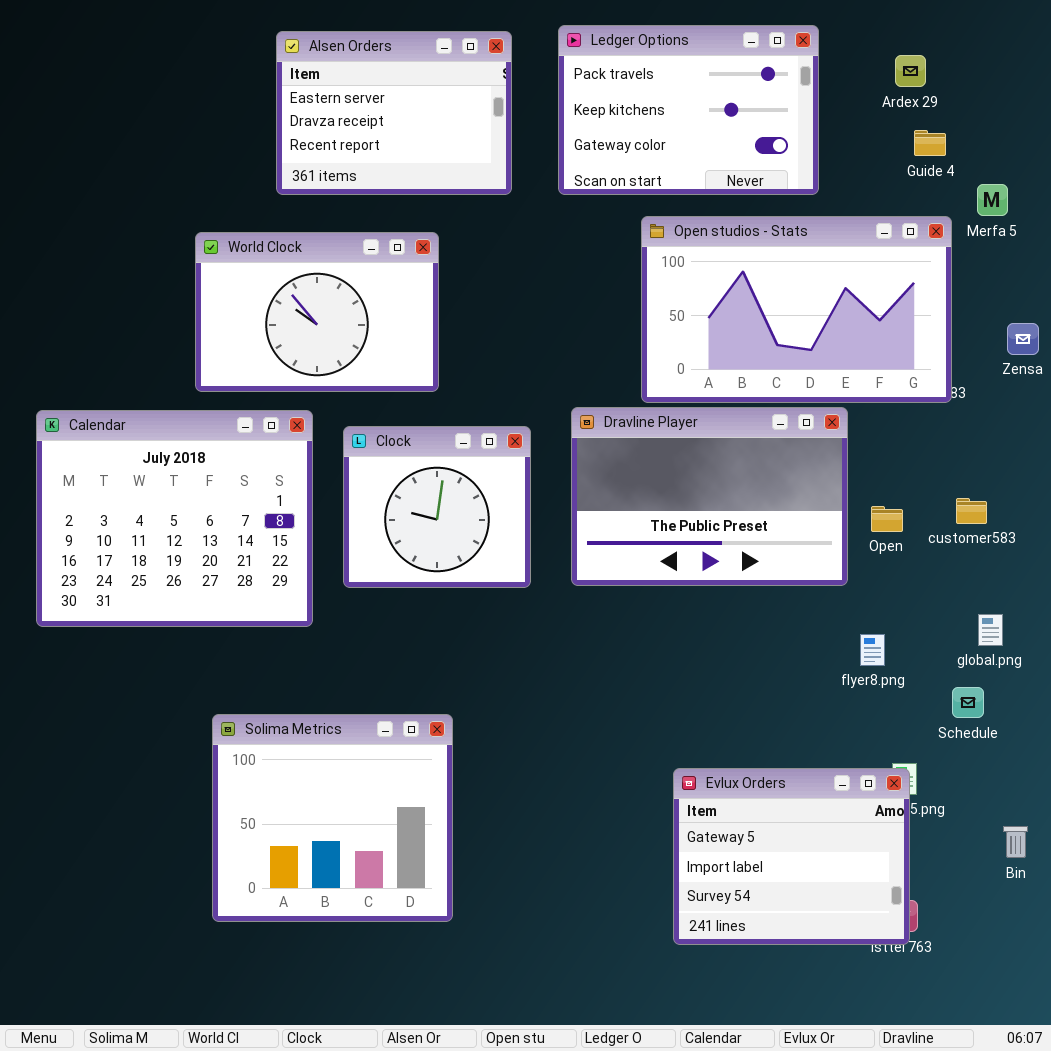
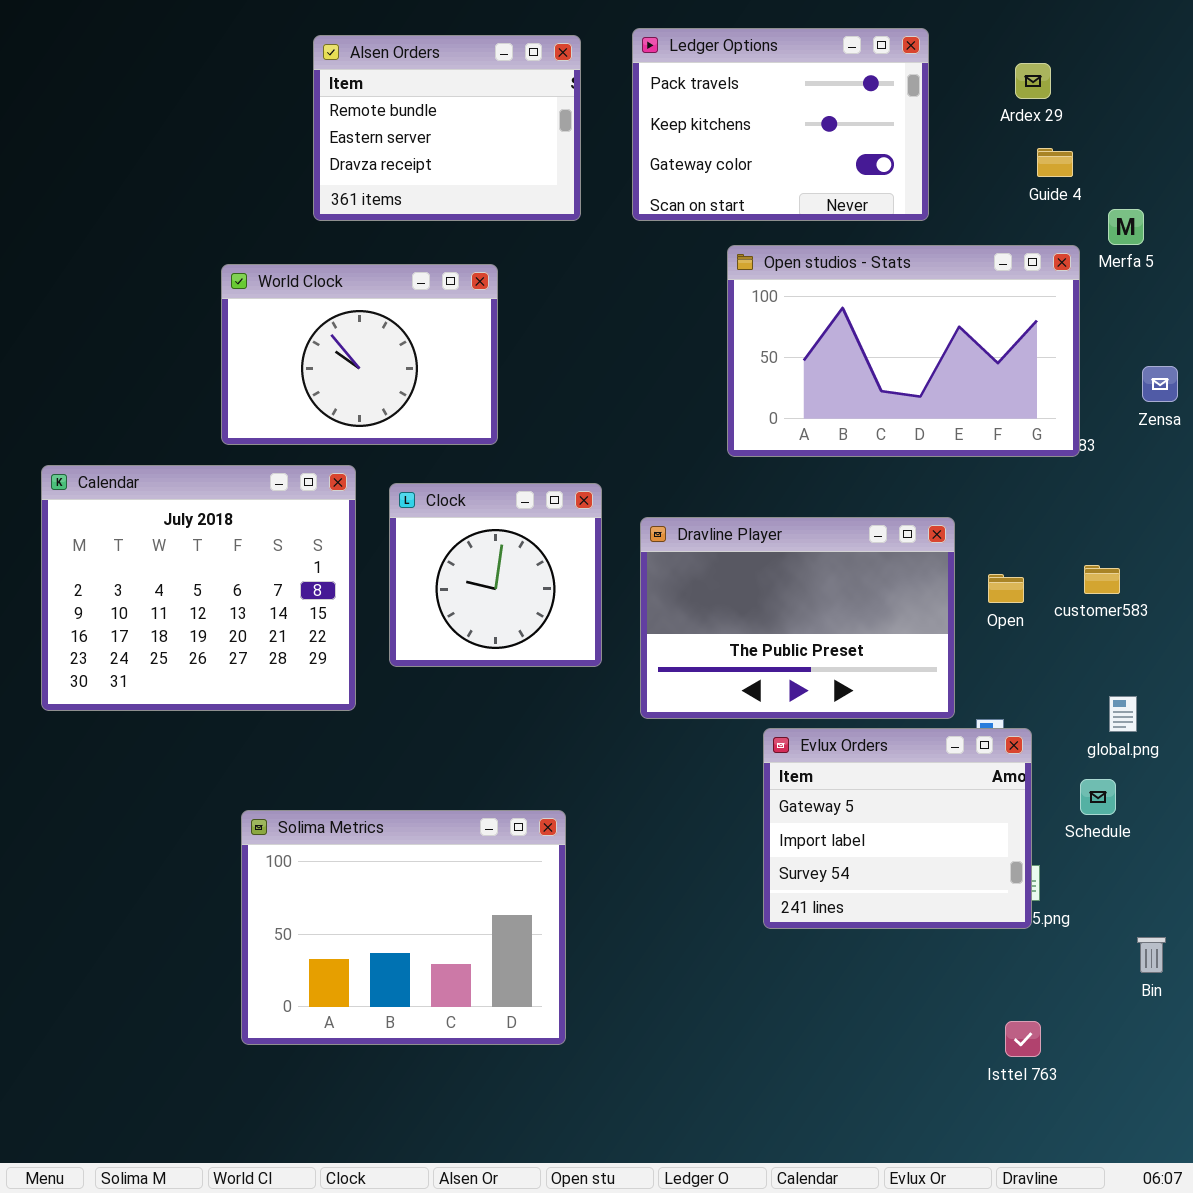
Alsen Orders: [276,31,512,195] -> [313,35,581,221], scrolled up 1 row
Dravline Player: [571,407,848,586] -> [640,517,955,719], moved
Solima Metrics: [212,714,453,922] -> [241,810,566,1045], resized
Evlux Orders: [673,768,910,945] -> [763,728,1032,929], moved

